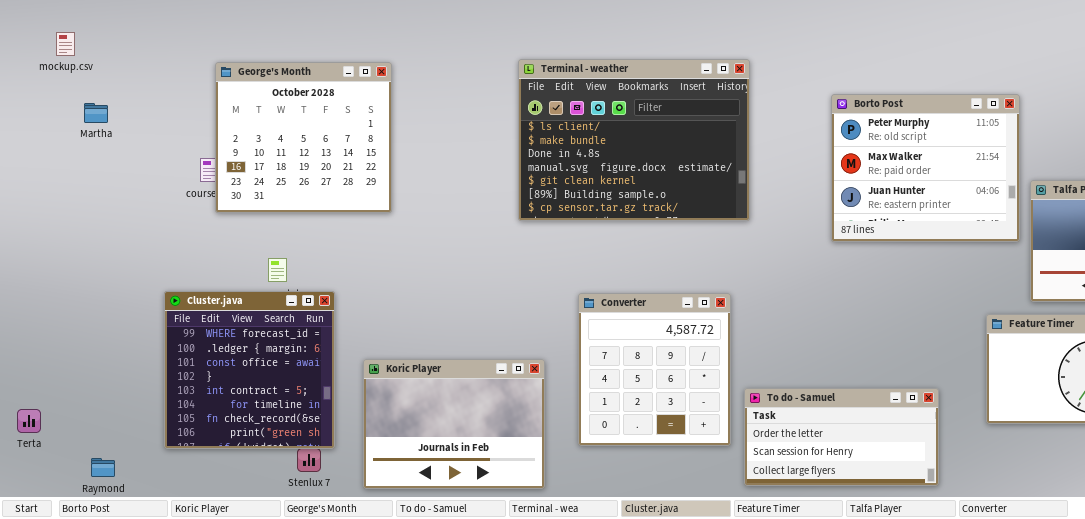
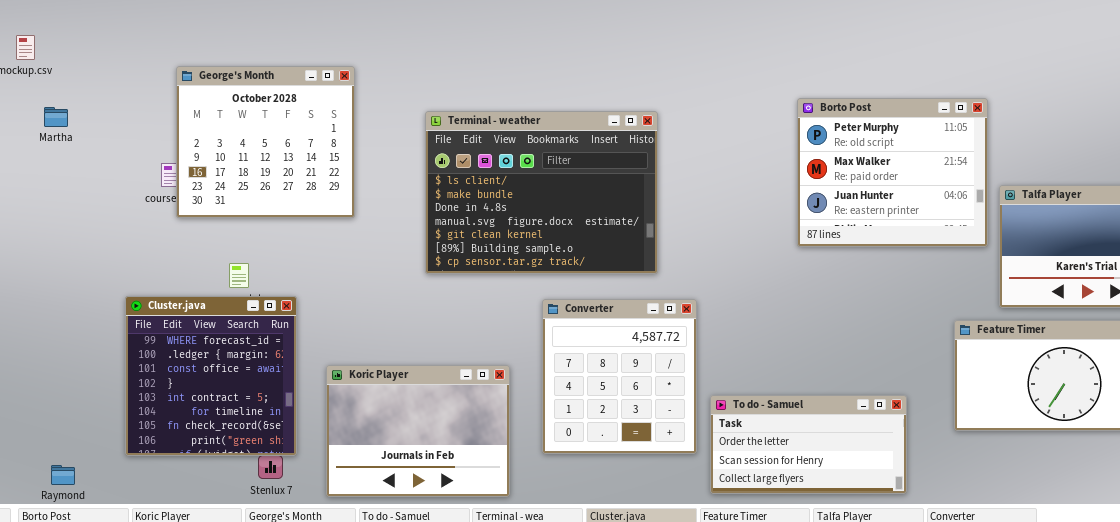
Terminal - weather: [518,59,750,221] -> [425,111,658,274], moved

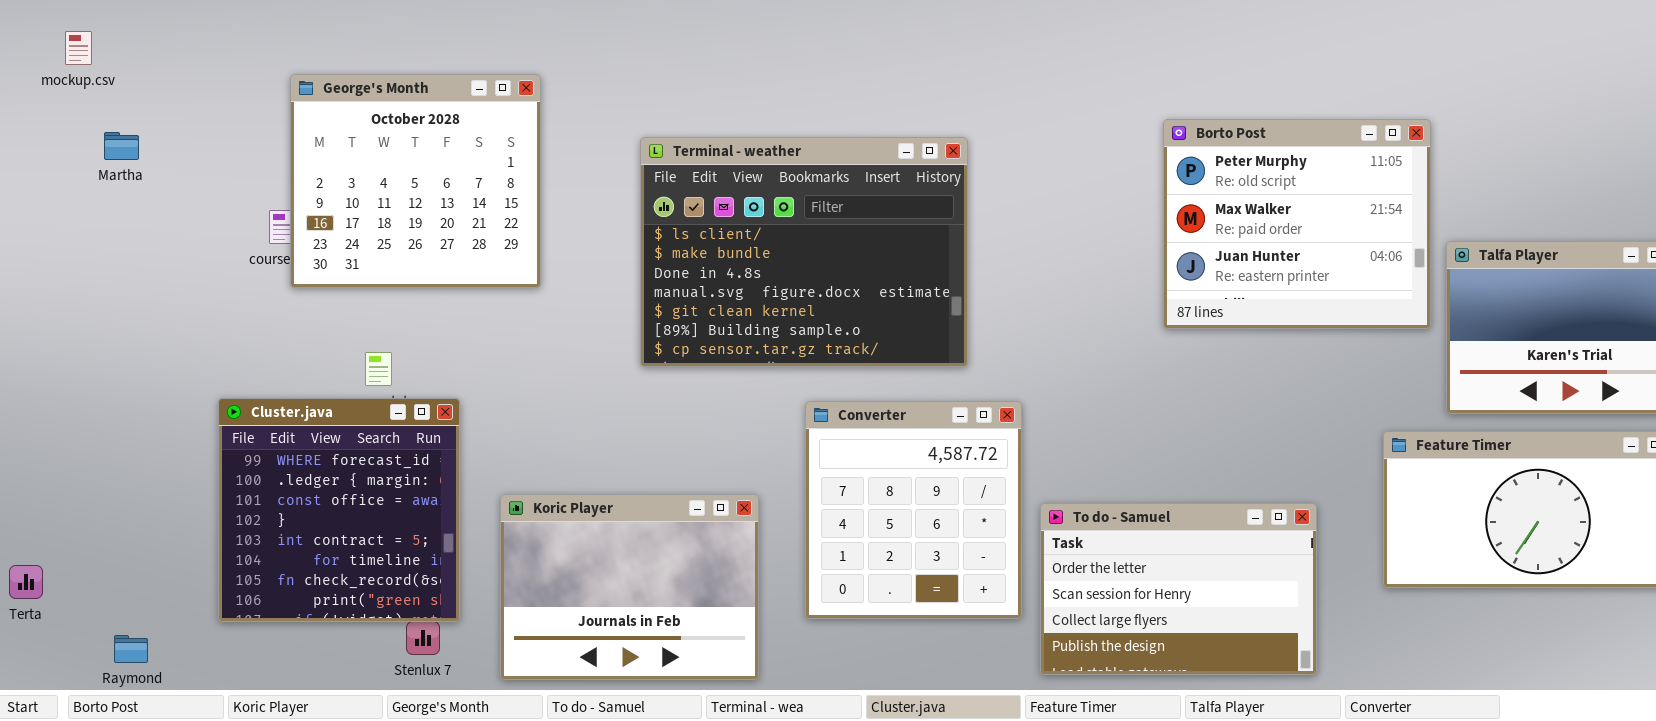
To do - Samuel: [710,395,907,494] -> [1040,503,1317,675], resized

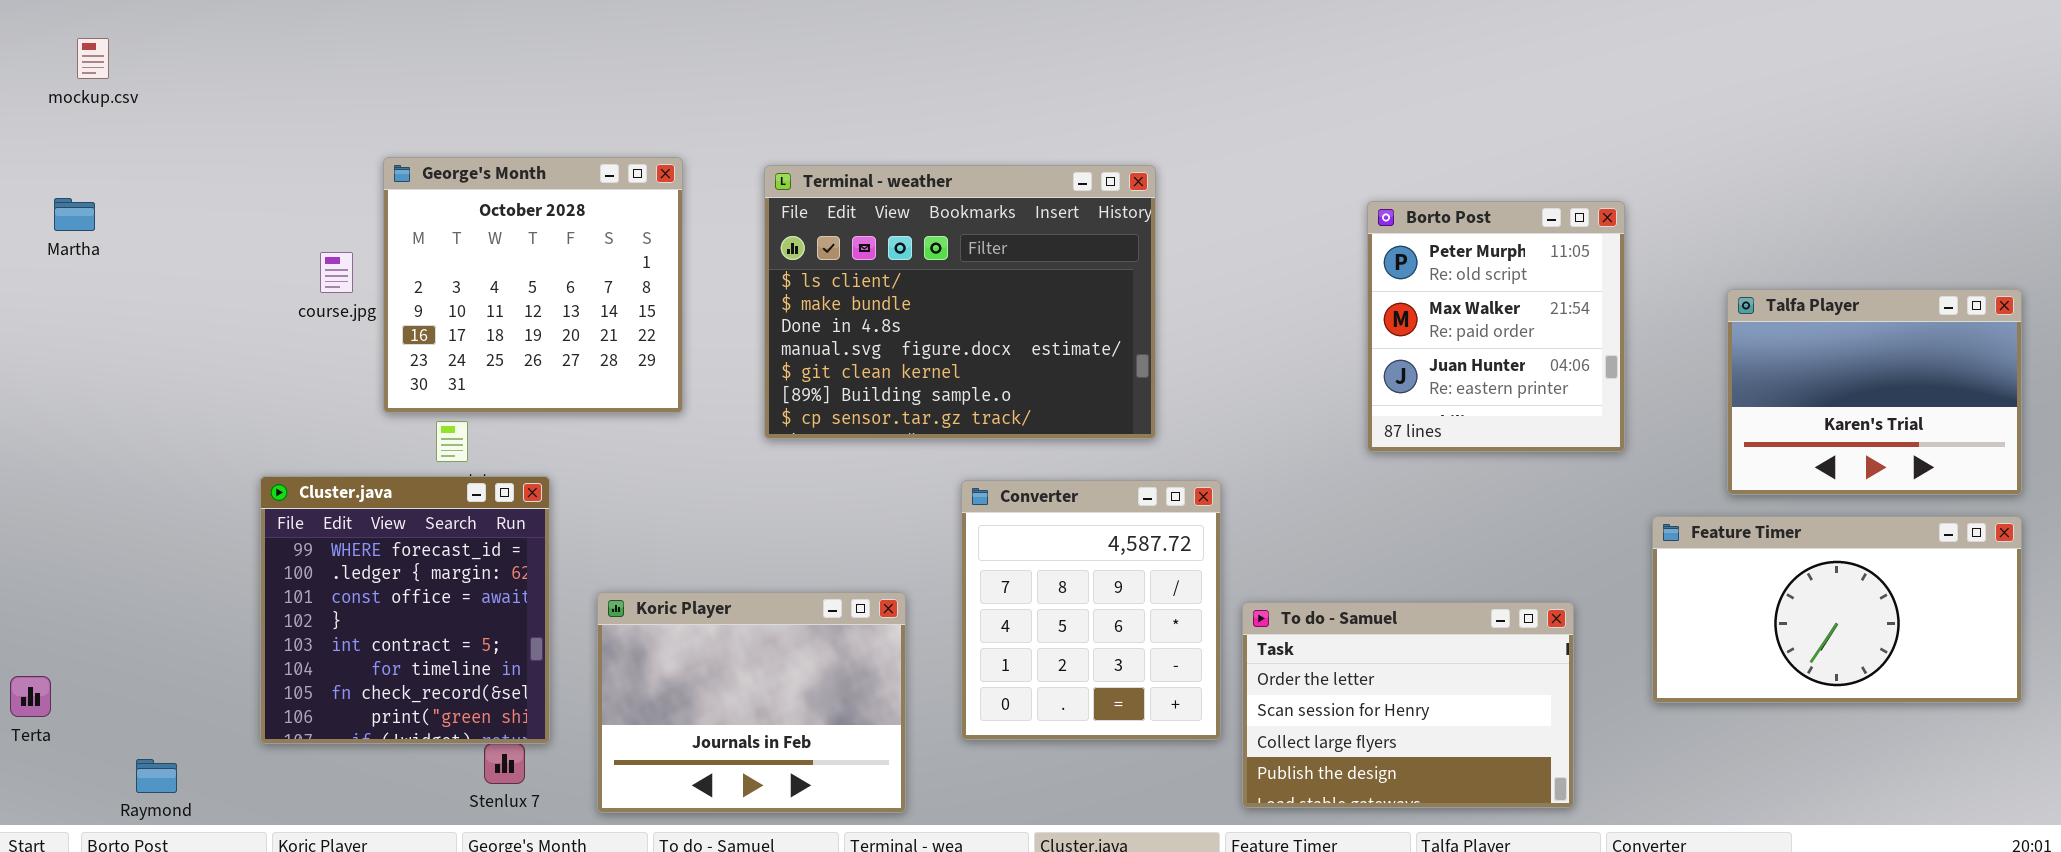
George's Month: [290,74,541,288] -> [383,157,683,413], moved
Borto Post: [1163,119,1431,329] -> [1367,201,1625,452], moved, resized
Martha: [104,132,139,160] -> [54,198,95,231], moved

